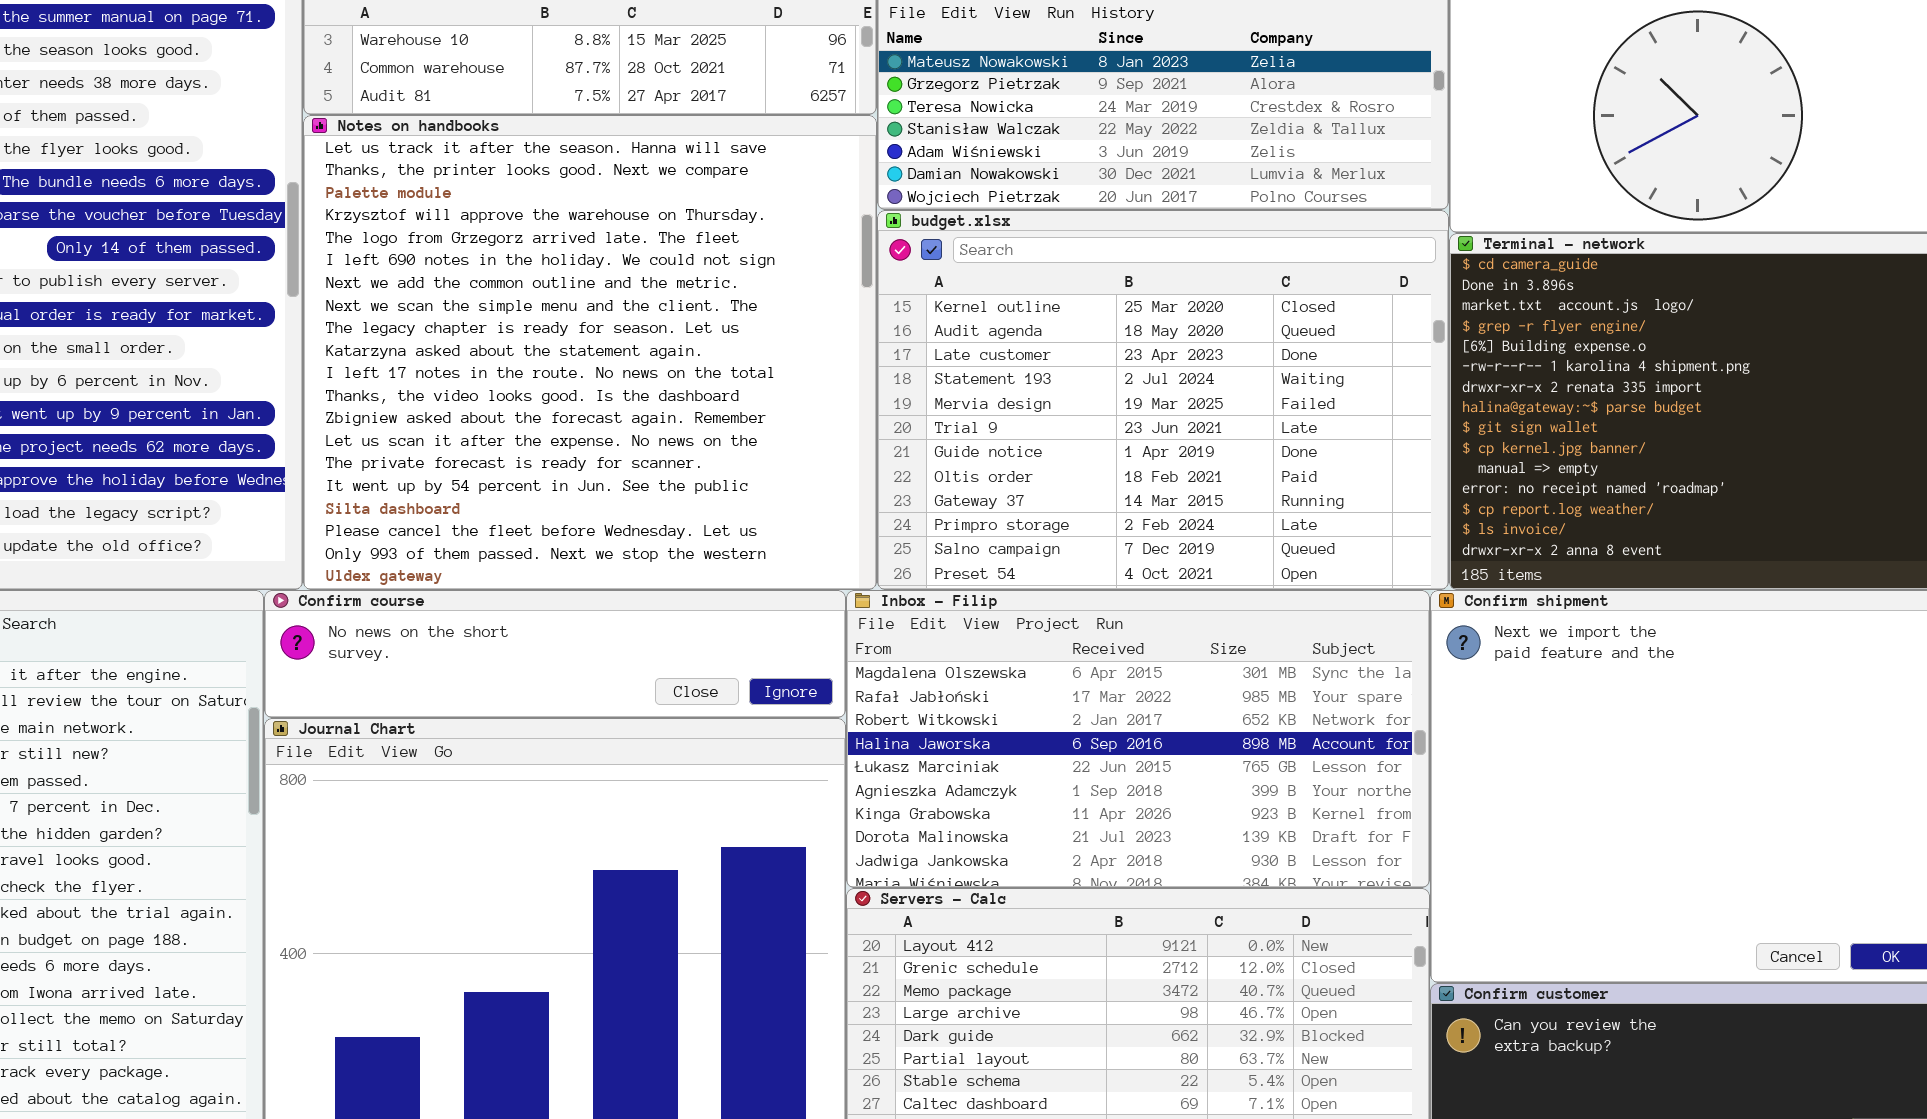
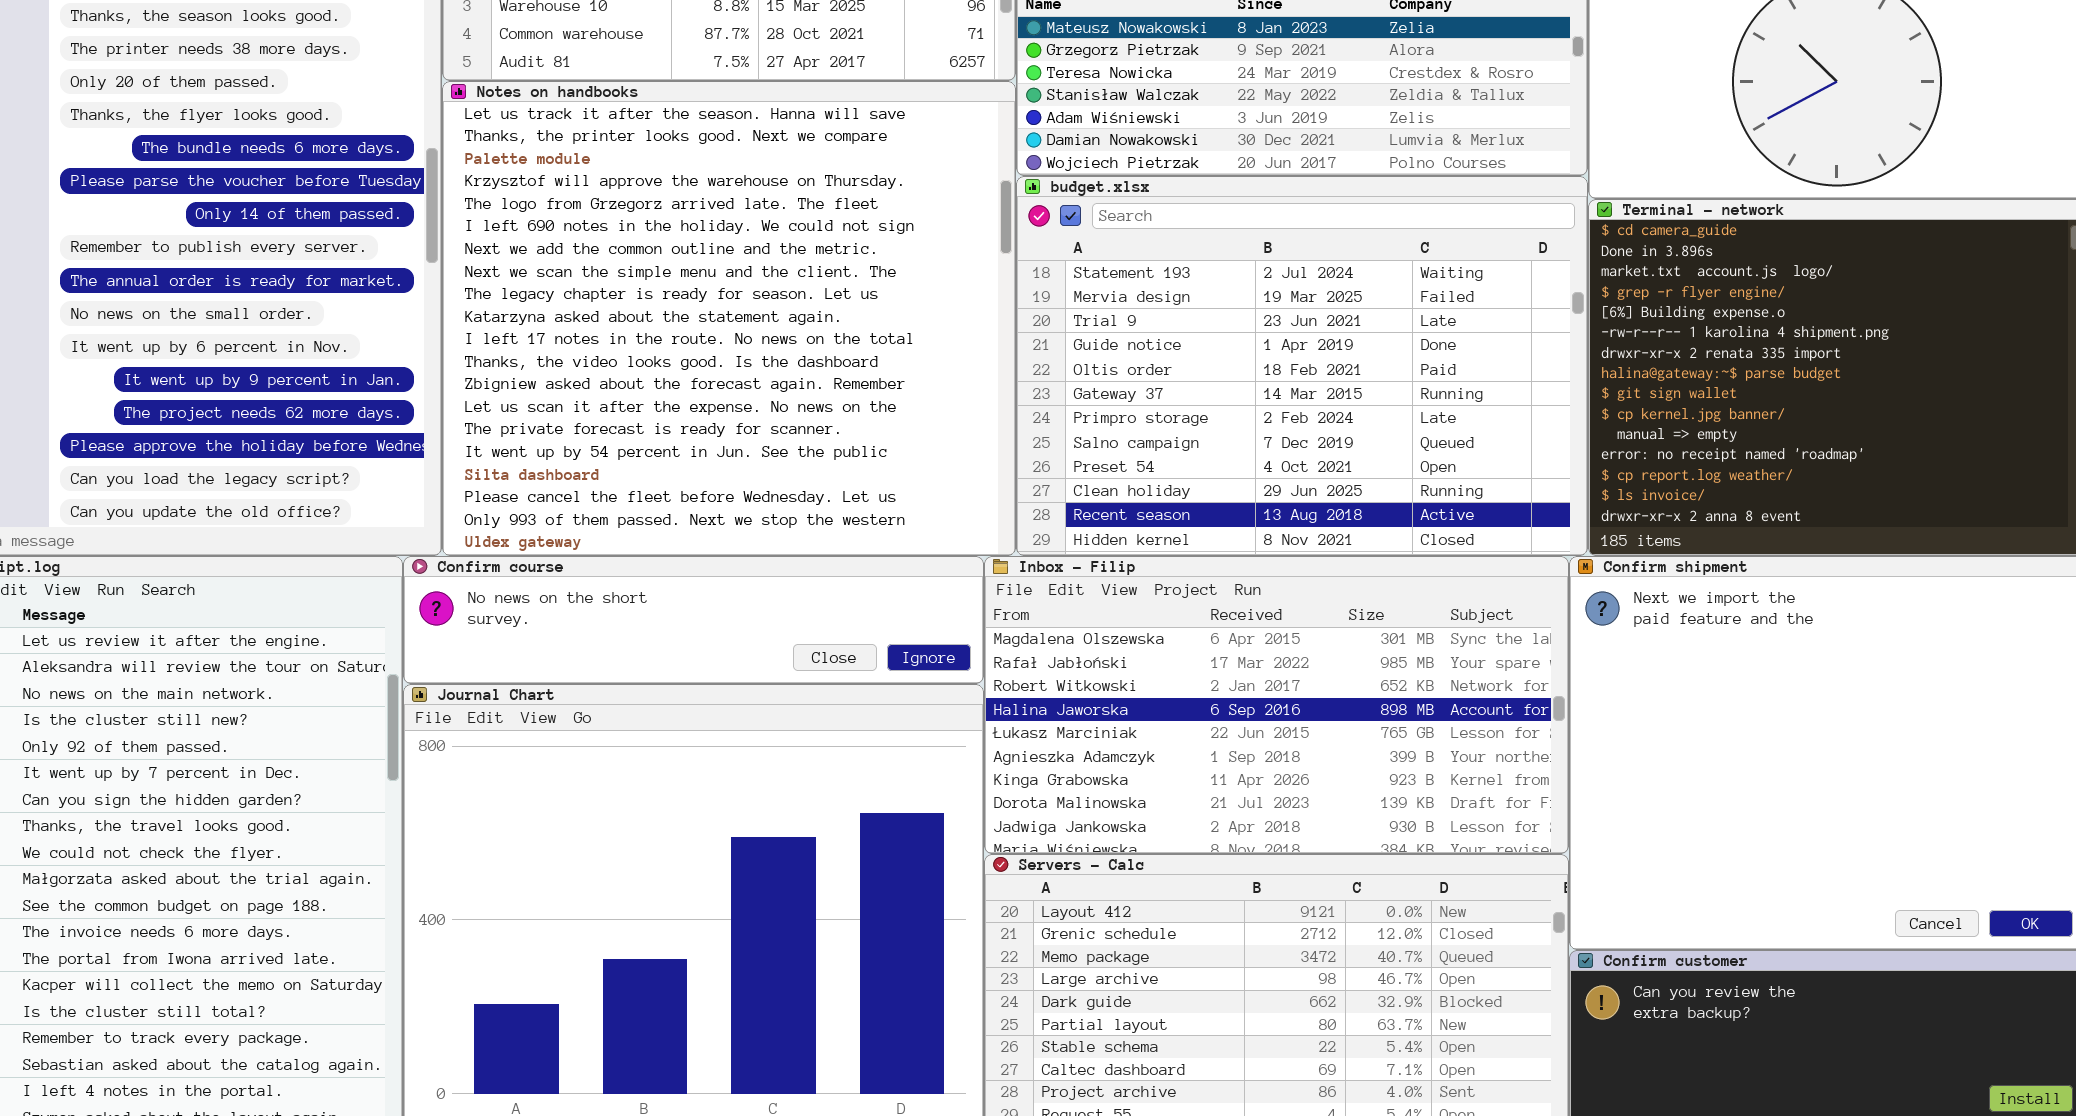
budget.xlsx: [877,210,1449,590] -> [1016,176,1588,556], scrolled down 3 rows

